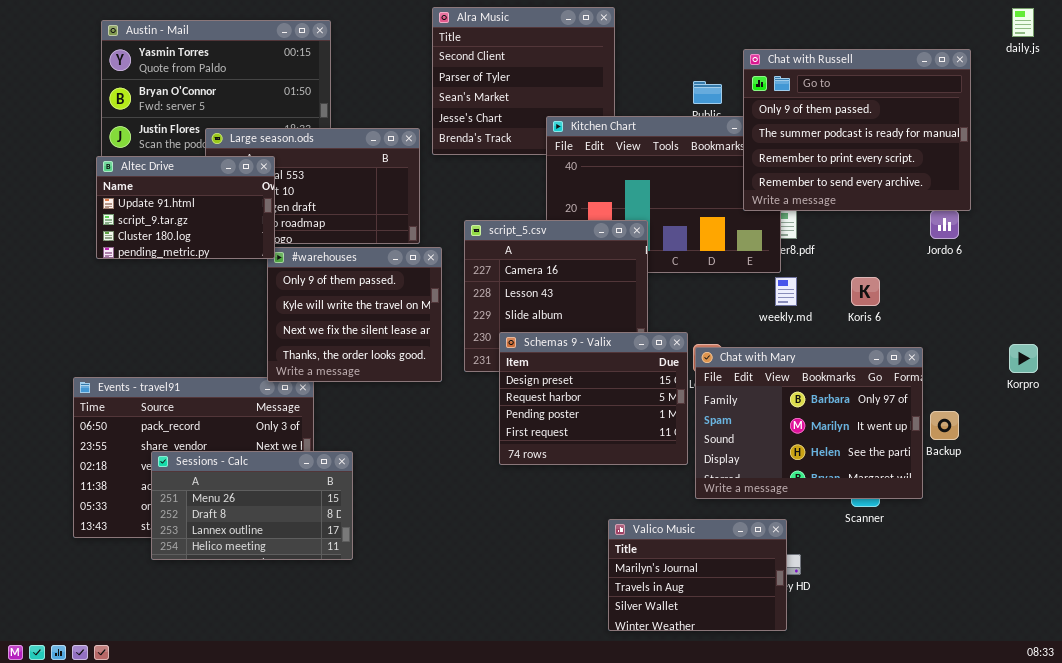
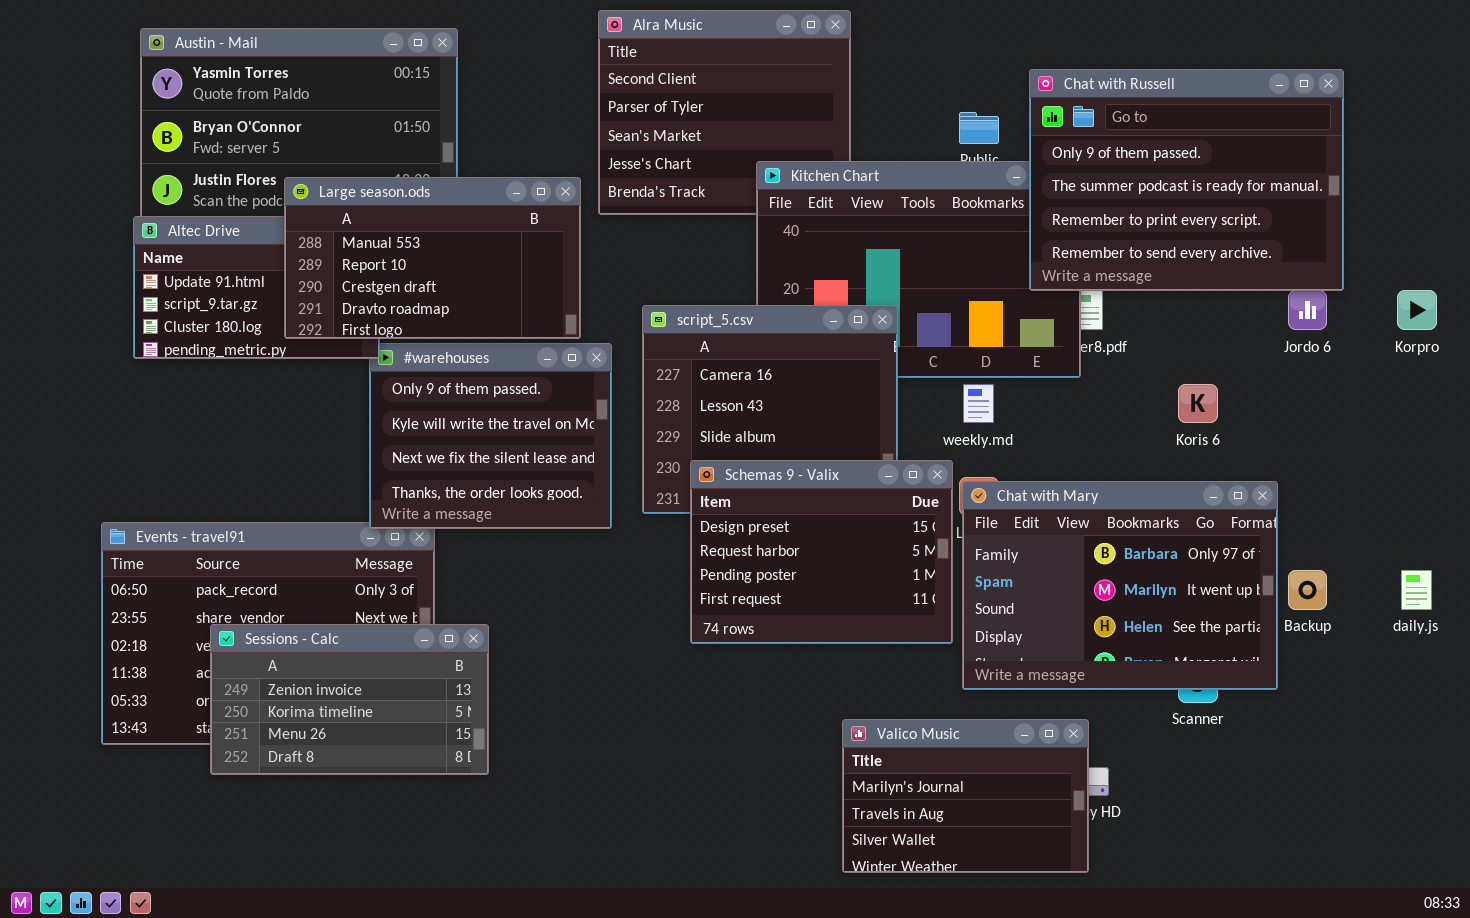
daily.js: [1012,8,1034,37] -> [1401,570,1432,610], moved
Large season.ods: [205,128,420,244] -> [284,177,581,339], raised
weekly.md: [775,277,797,306] -> [963,384,994,423], moved
Korpro: [1009,344,1038,373] -> [1397,290,1437,330], moved
Sessions - Calc: [151,451,353,560] -> [210,624,489,775], scrolled up 2 rows

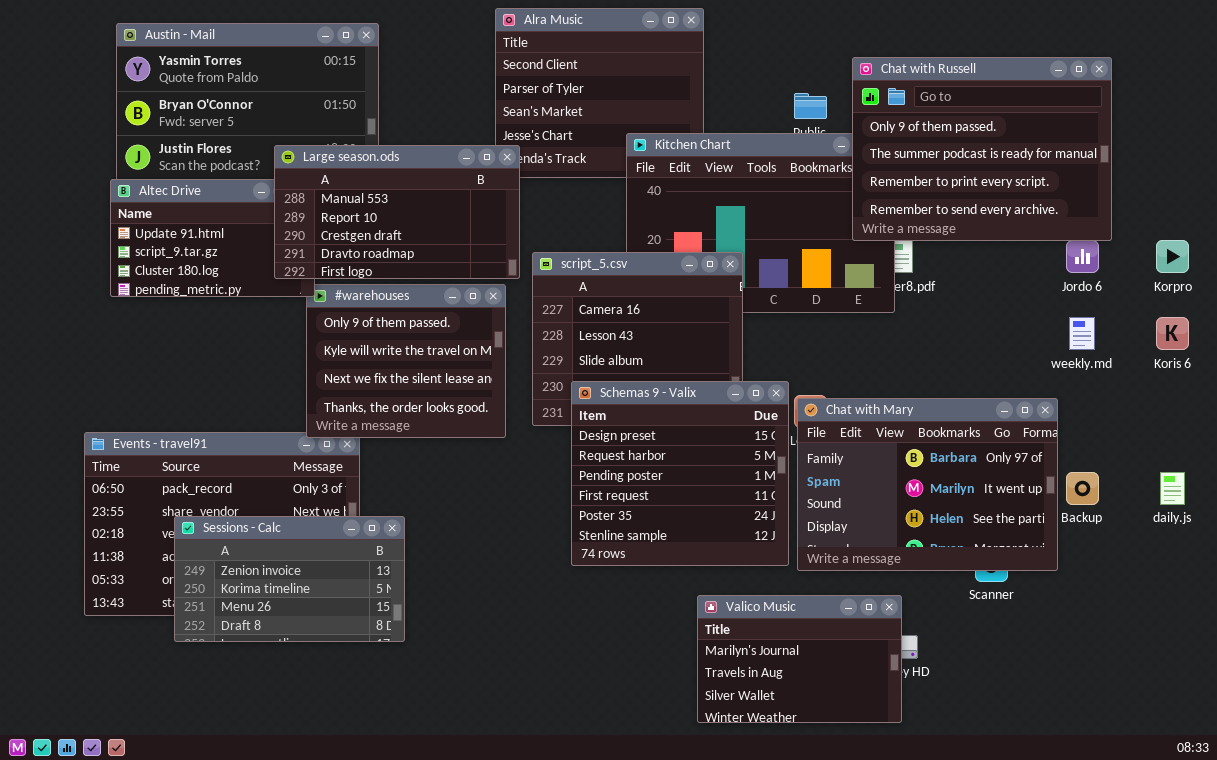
Large season.ods: [284,177,581,339] -> [274,145,520,279], moved
weekly.md: [963,384,994,423] -> [1069,317,1095,350], moved
Koris 6: [1178,384,1218,423] -> [1156,317,1189,350], moved
Schemas 9 - Valix: [690,460,953,644] -> [571,381,789,566], resized

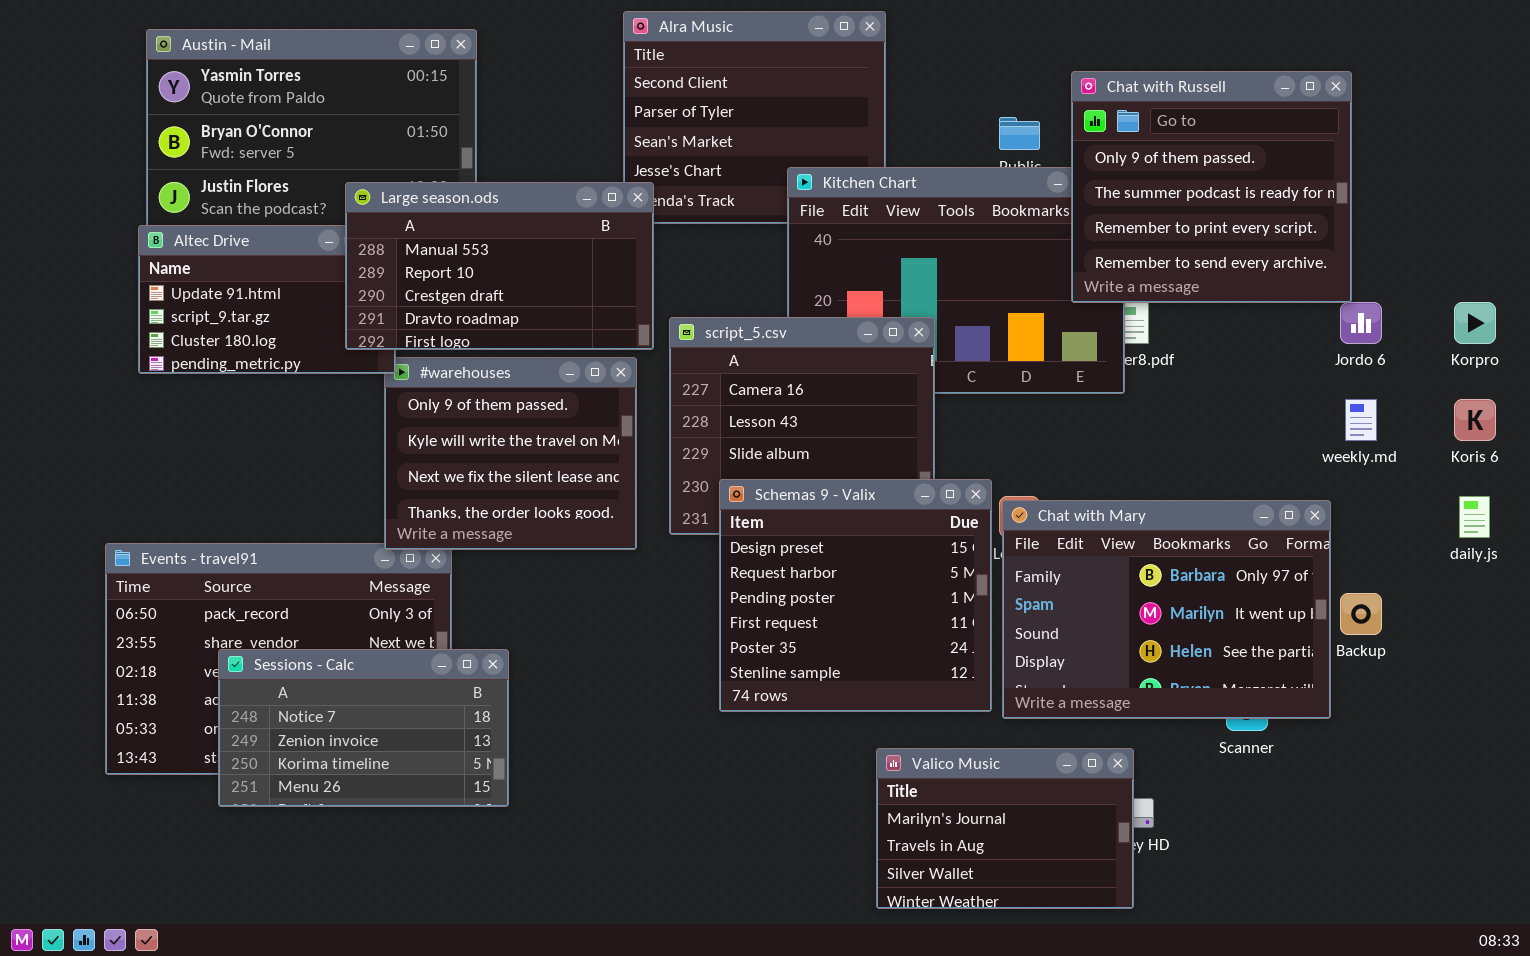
Chat with Russell: [852,57,1112,241] -> [1071,71,1352,303], resized
daily.js: [1160,472,1185,505] -> [1459,496,1490,538], moved
Sessions - Calc: [174,516,405,642] -> [218,649,509,807], scrolled up 1 row

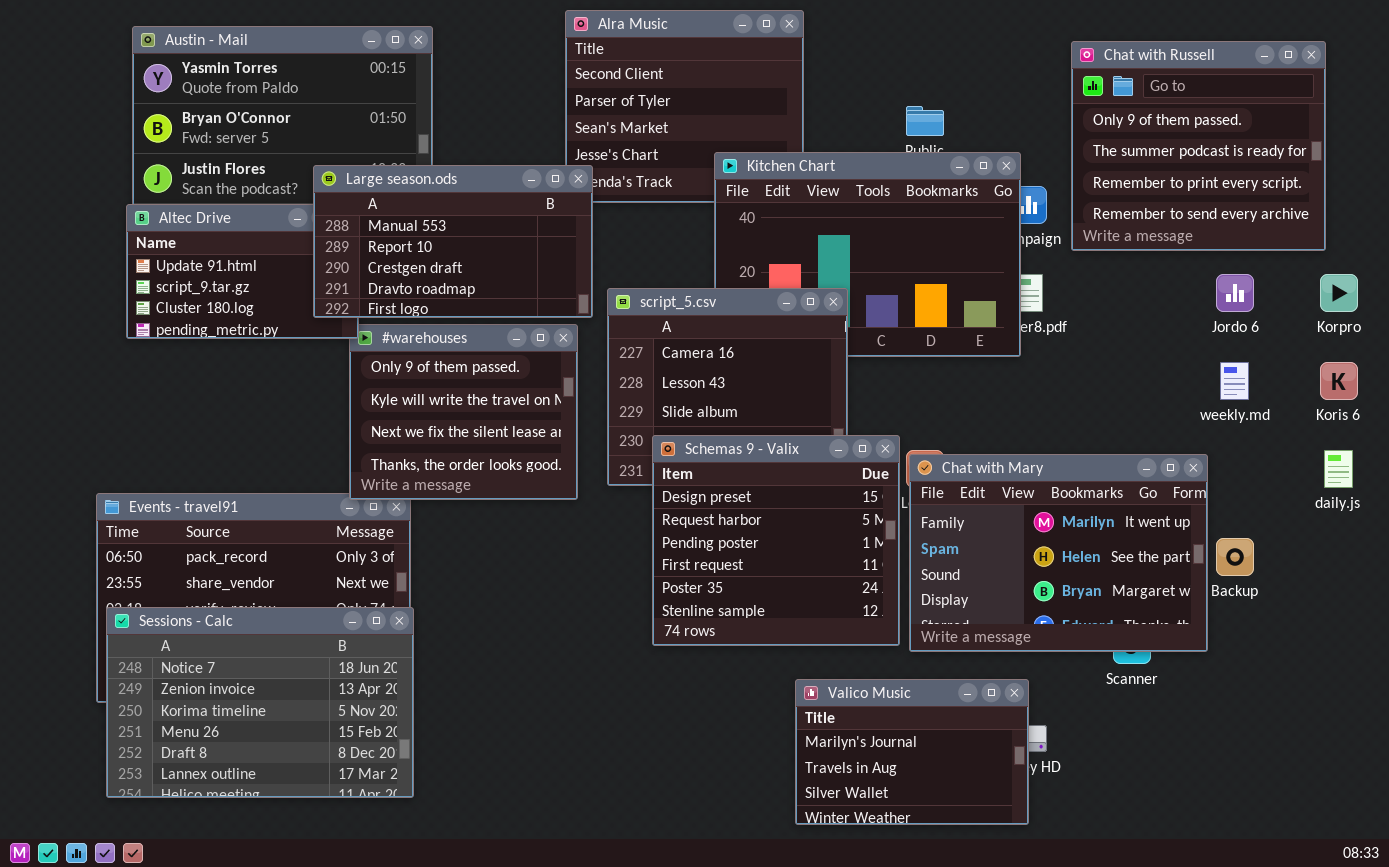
Chat with Russell: [1071,71,1352,303] -> [1071,41,1326,251], moved
Chat with Mary: [1002,500,1331,719] -> [909,454,1208,652], scrolled down 1 row
Sessions - Calc: [218,649,509,807] -> [106,607,414,798], moved, resized

